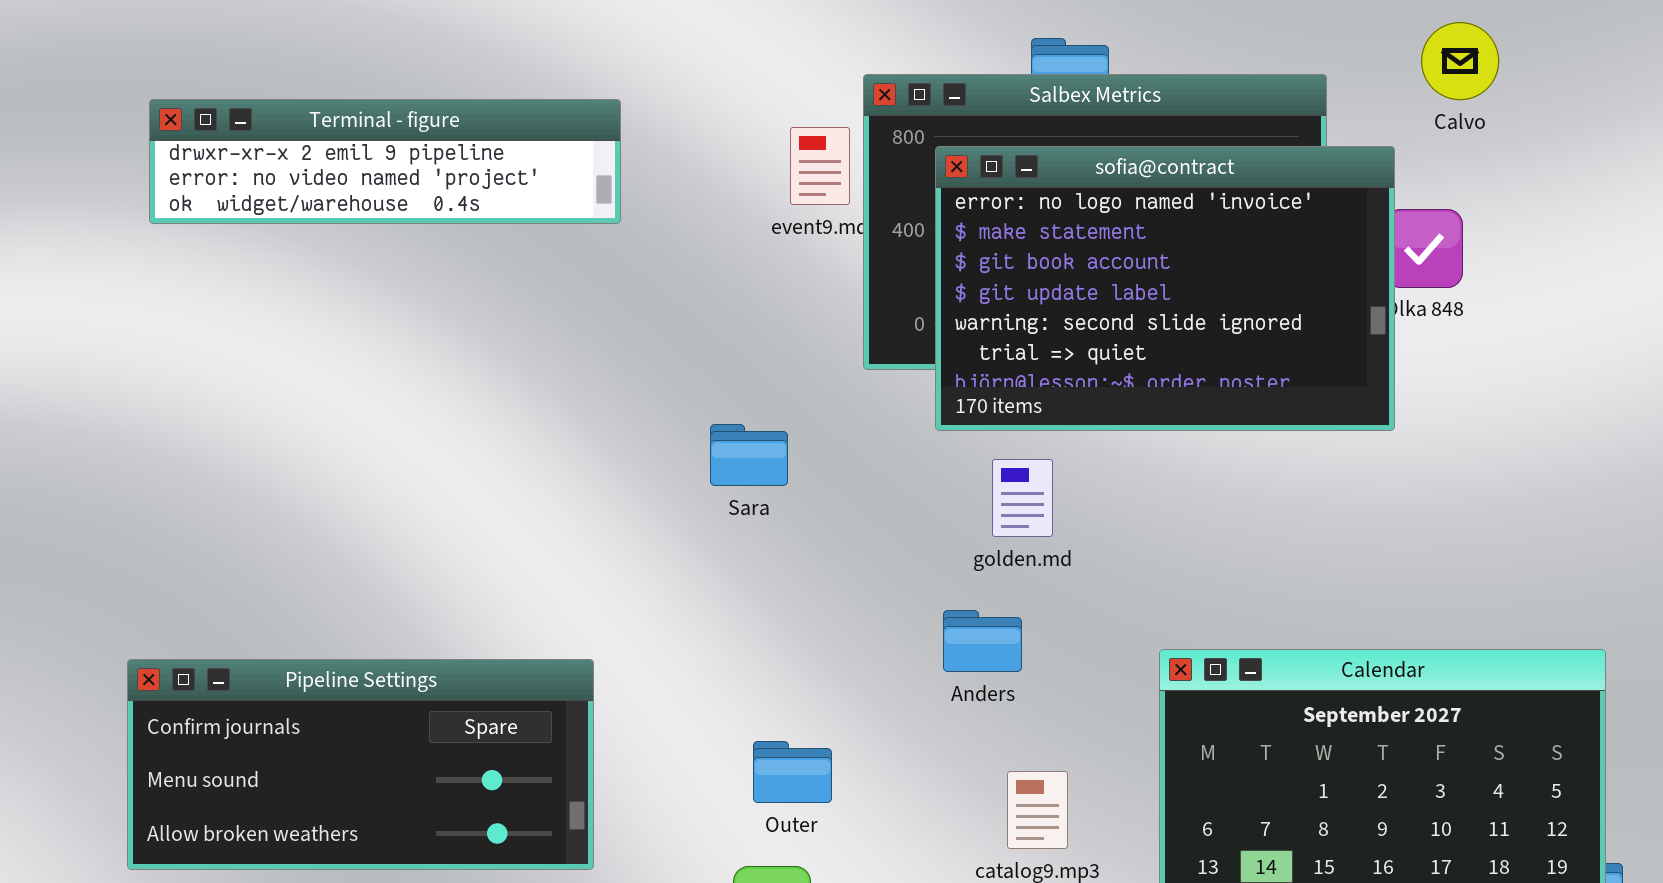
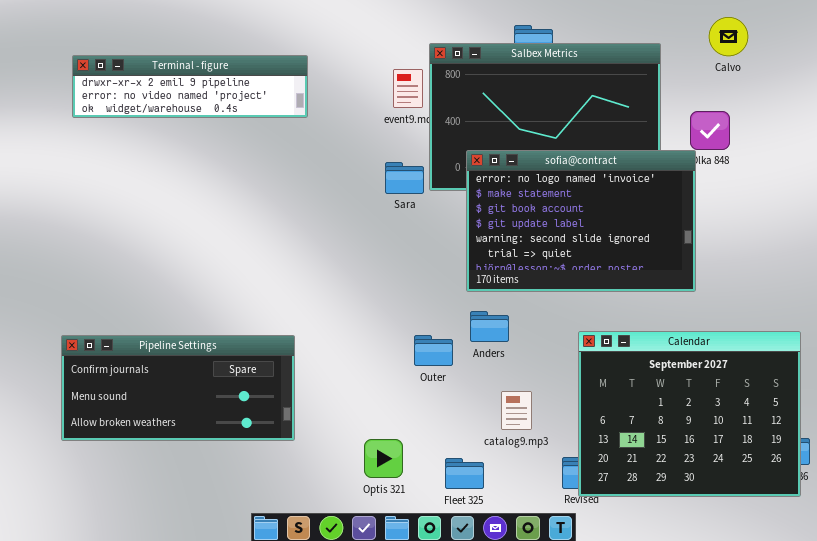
sofia@contract: [935,146,1395,431] -> [466,150,696,292], moved
Sara: [710,424,788,486] -> [385,162,424,194], moved
Outer: [753,741,832,803] -> [414,335,453,366], moved

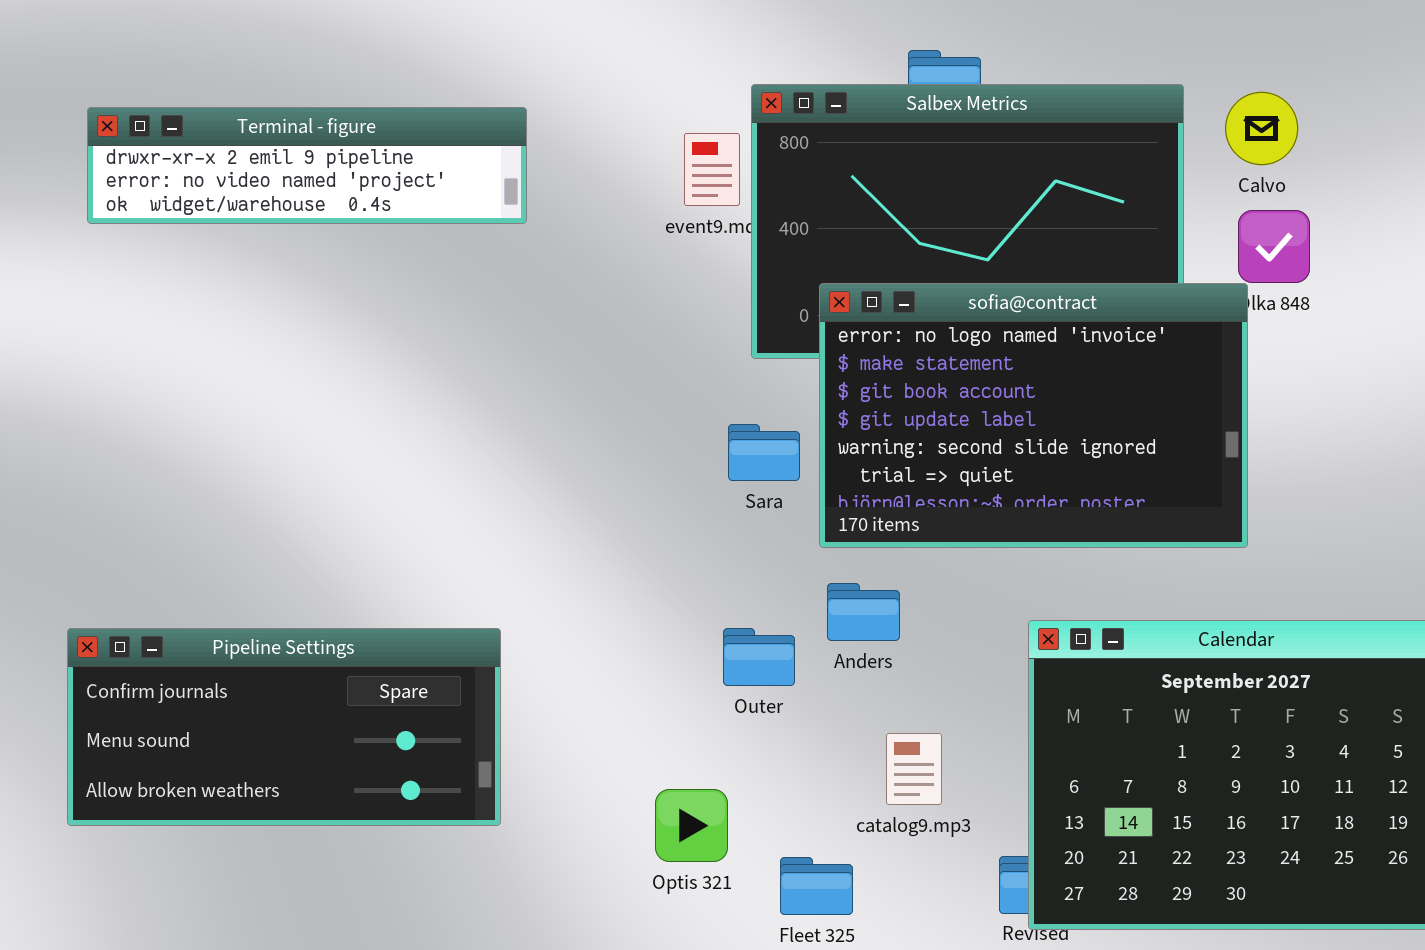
Calvo: [709,17,748,56] -> [1225,92,1298,165], moved
Sara: [385,162,424,194] -> [728,424,800,481], moved
Optis 321: [364,439,403,478] -> [655,789,728,862], moved

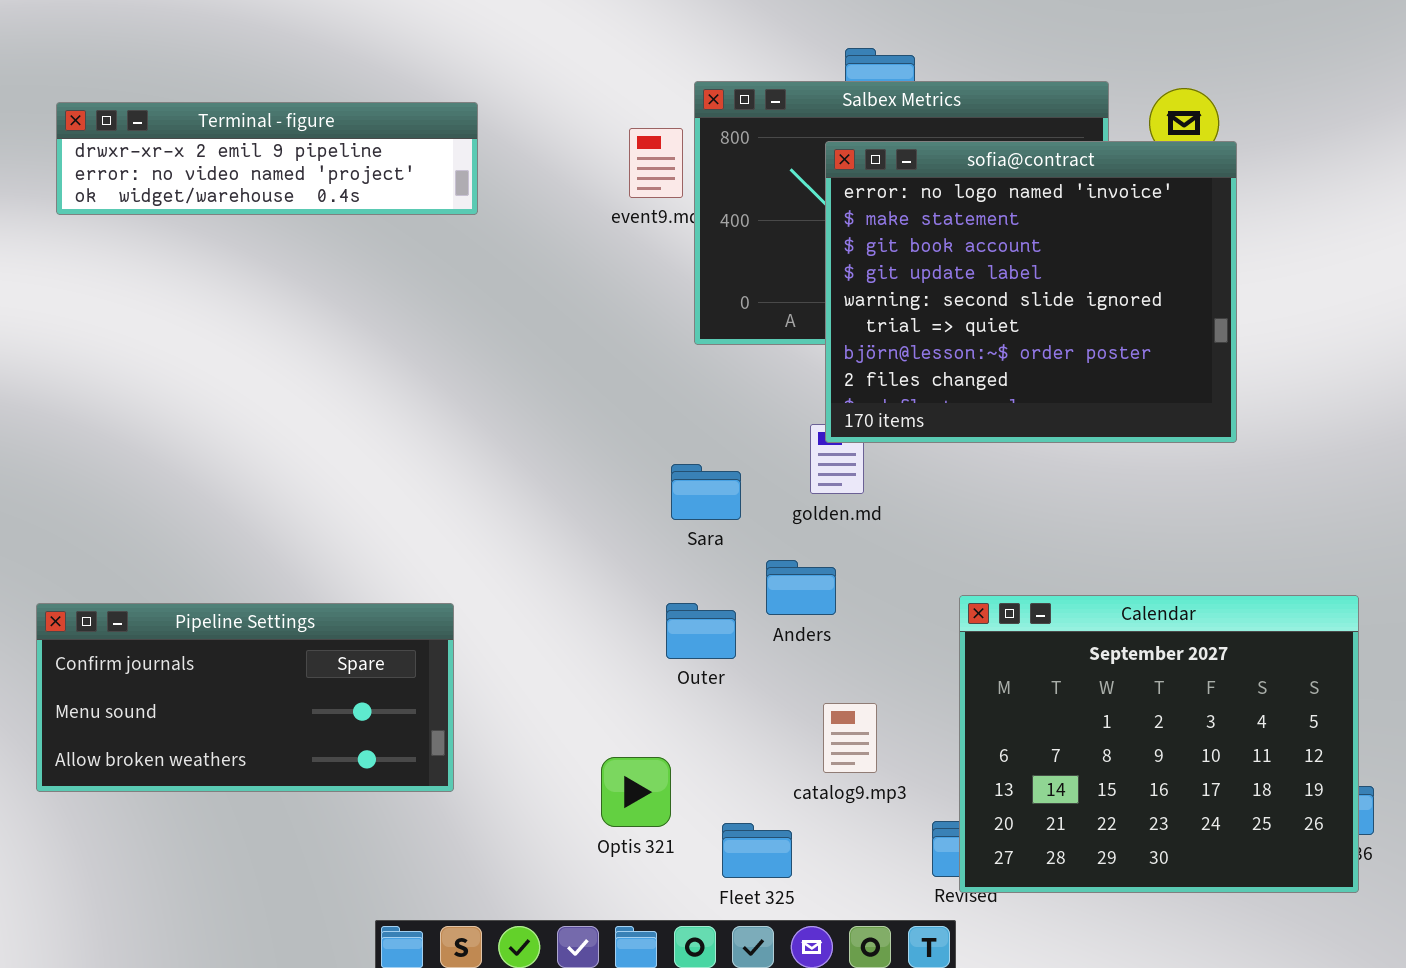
sofia@contract: [819,283,1248,548] -> [825,141,1237,443], moved, resized
Sara: [728,424,800,481] -> [671,464,741,520], moved

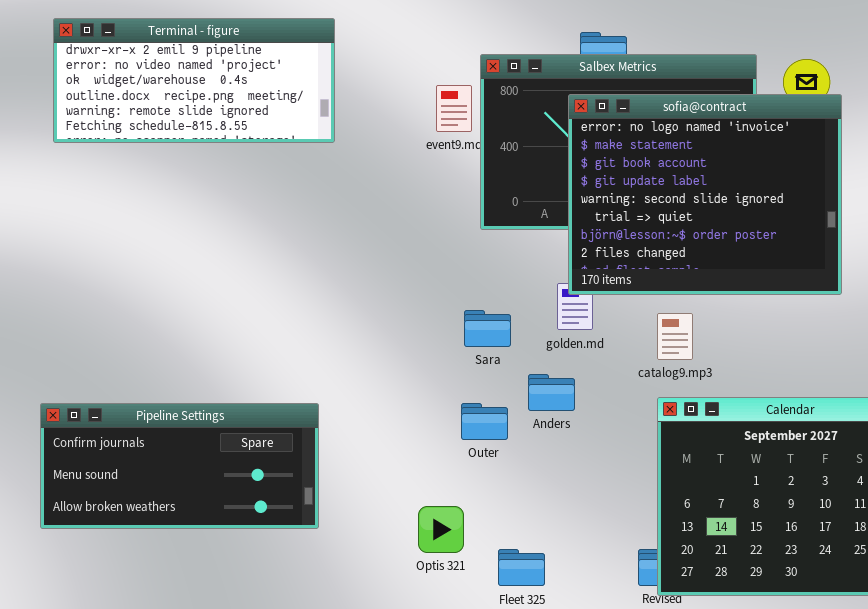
Terminal - figure: [56,102,478,215] -> [53,18,335,143], resized
catalog9.mp3: [823,703,877,773] -> [657,313,693,360], moved

